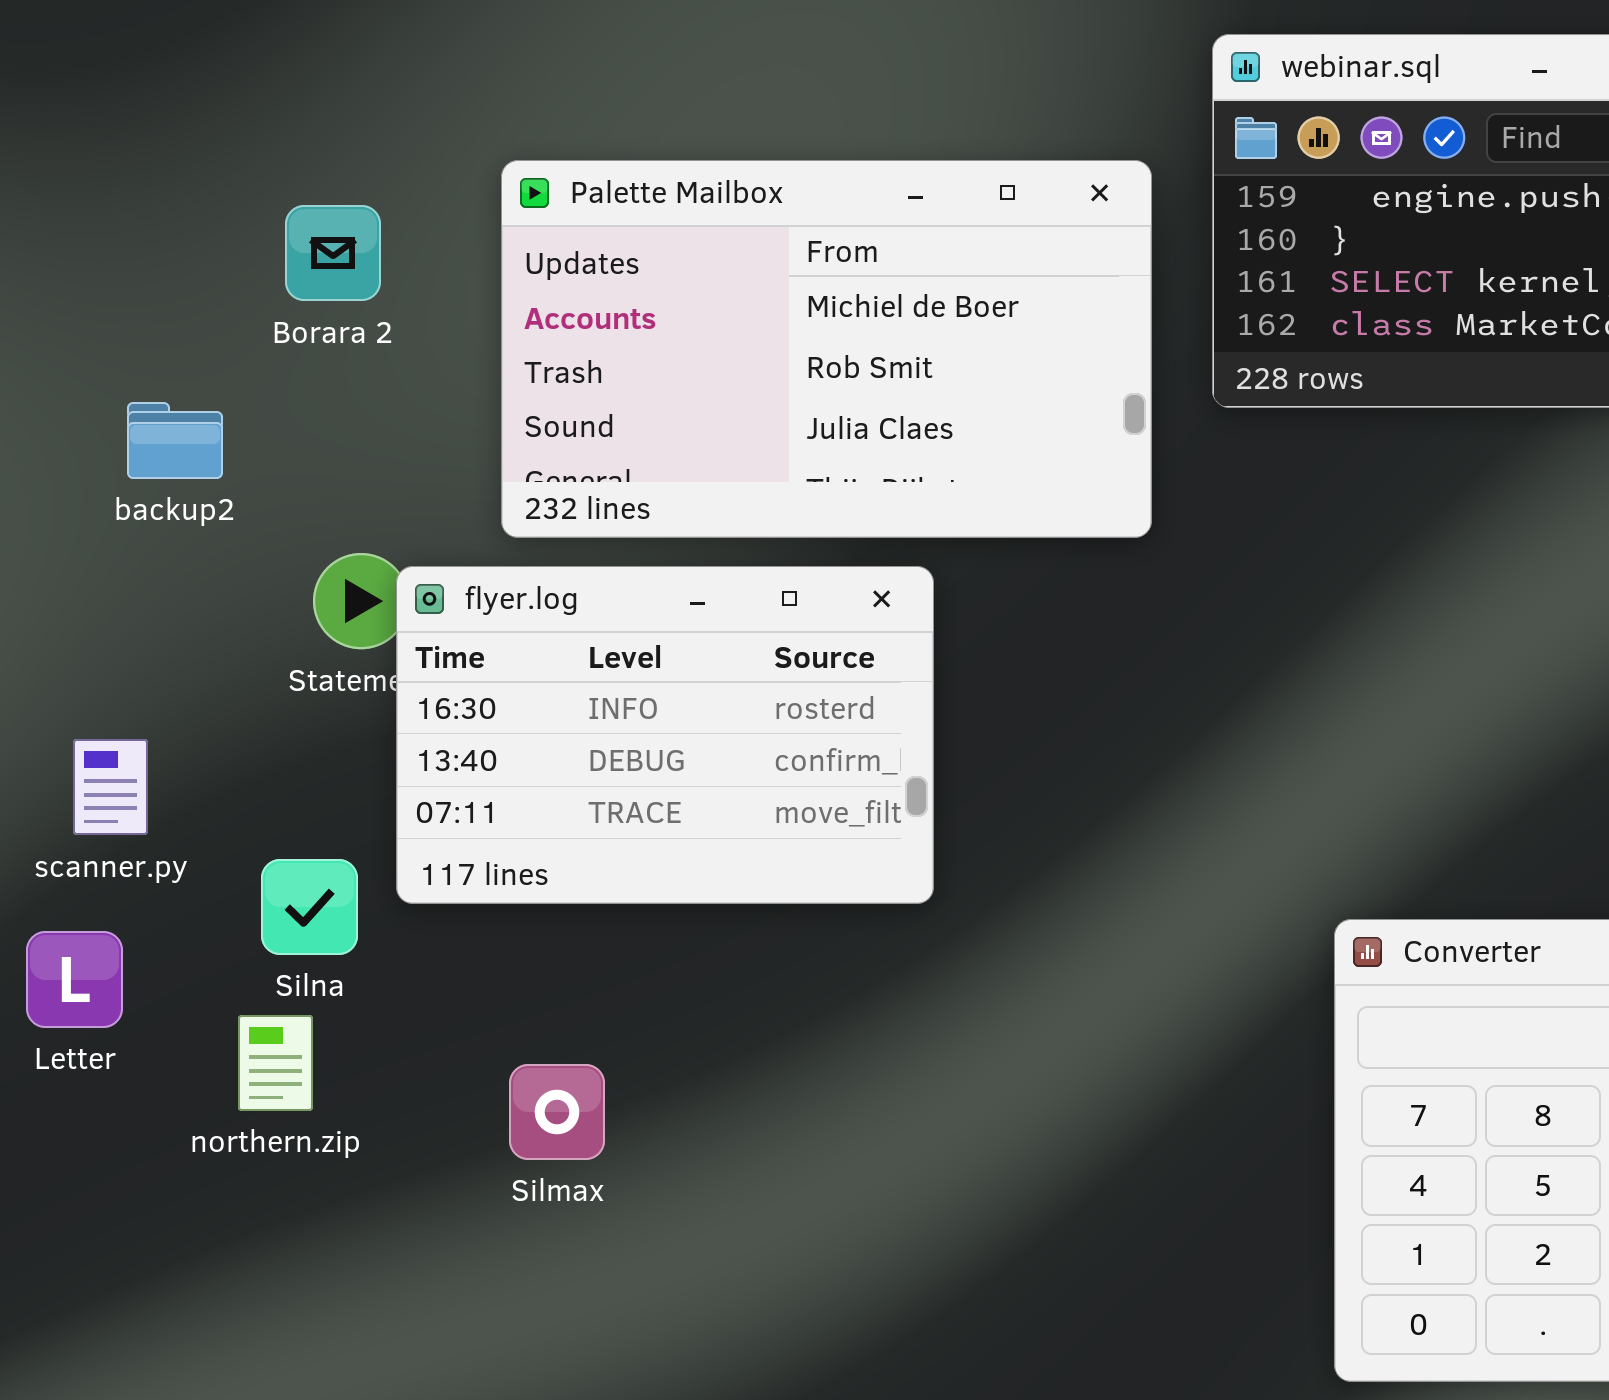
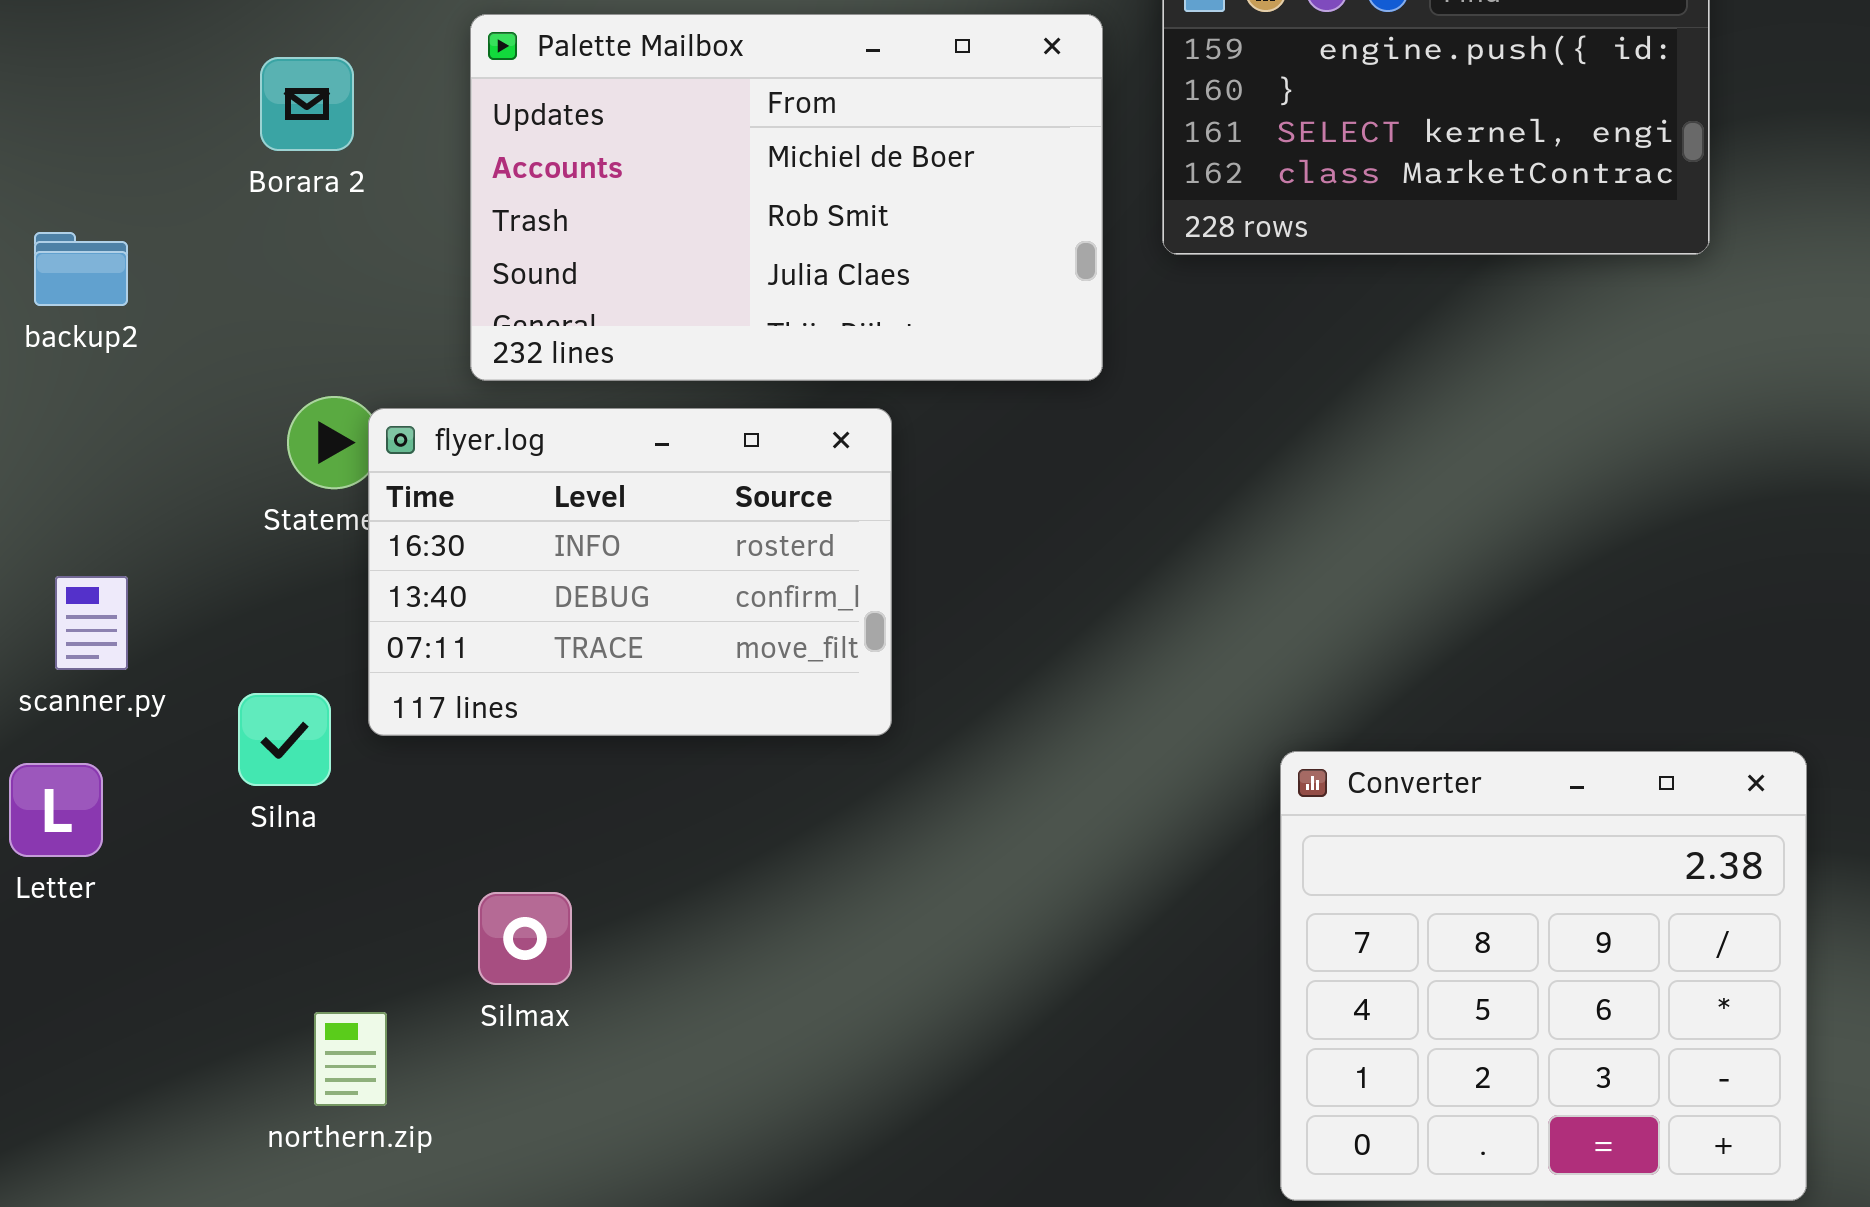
backup2: [127,402,223,479] -> [34,232,128,306], moved
northern.zip: [238,1015,313,1111] -> [314,1012,387,1106], moved

